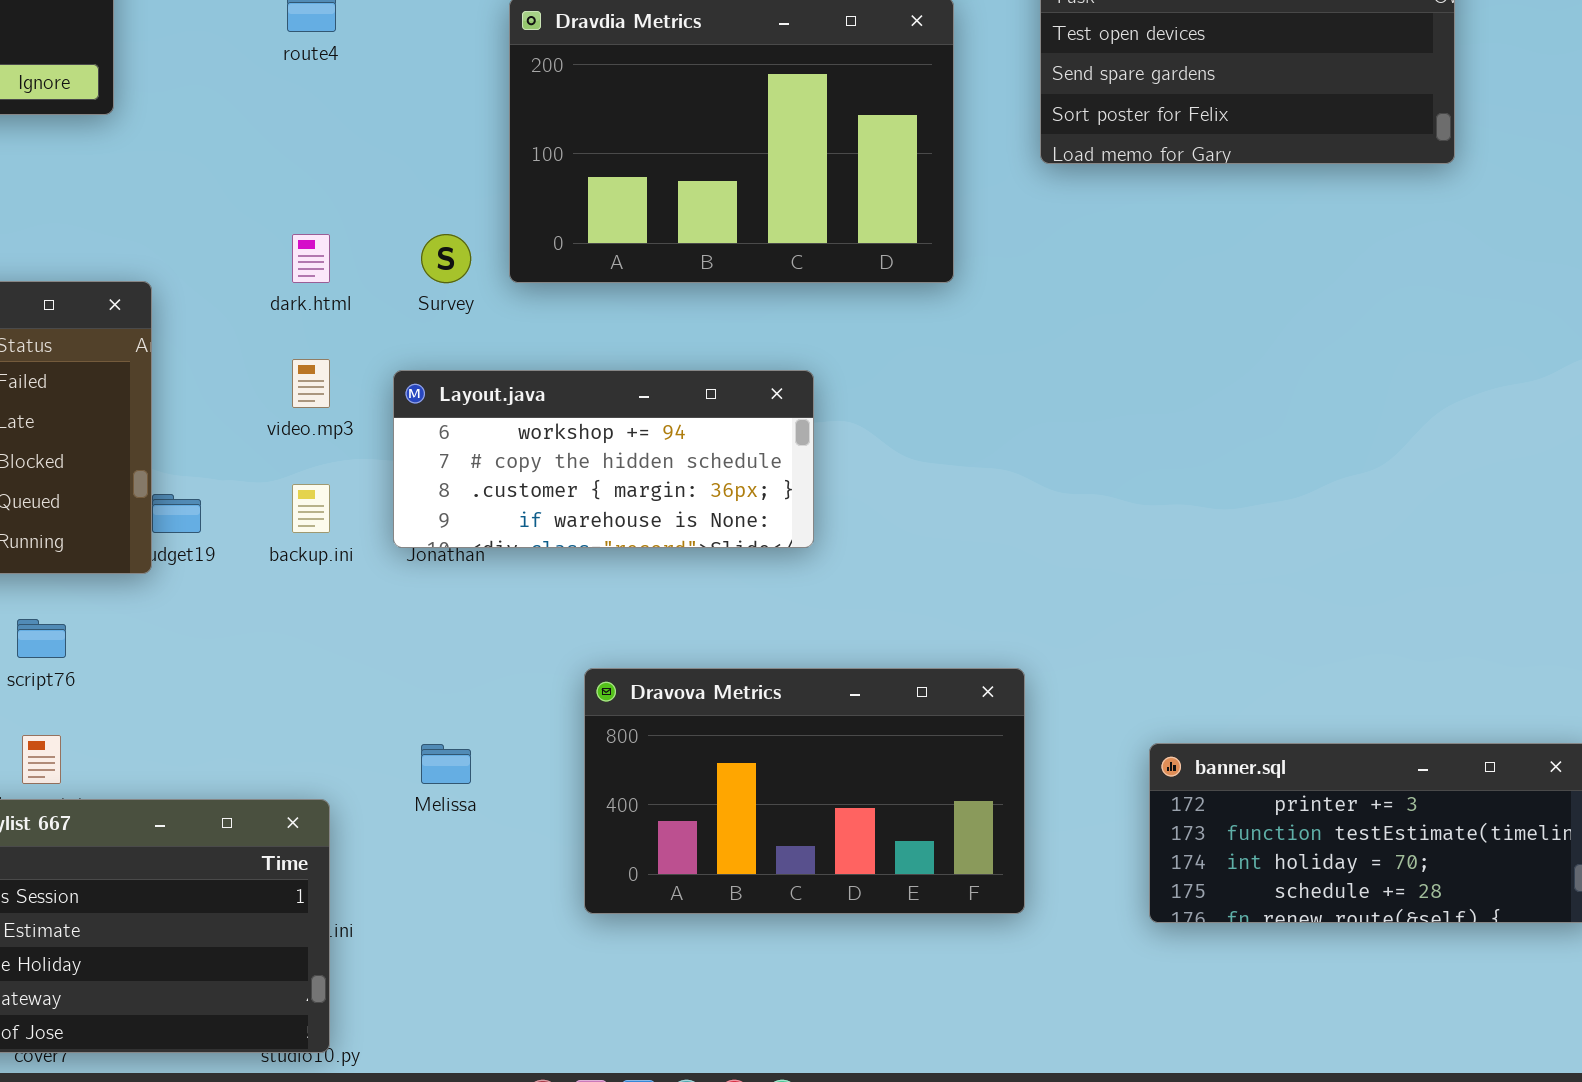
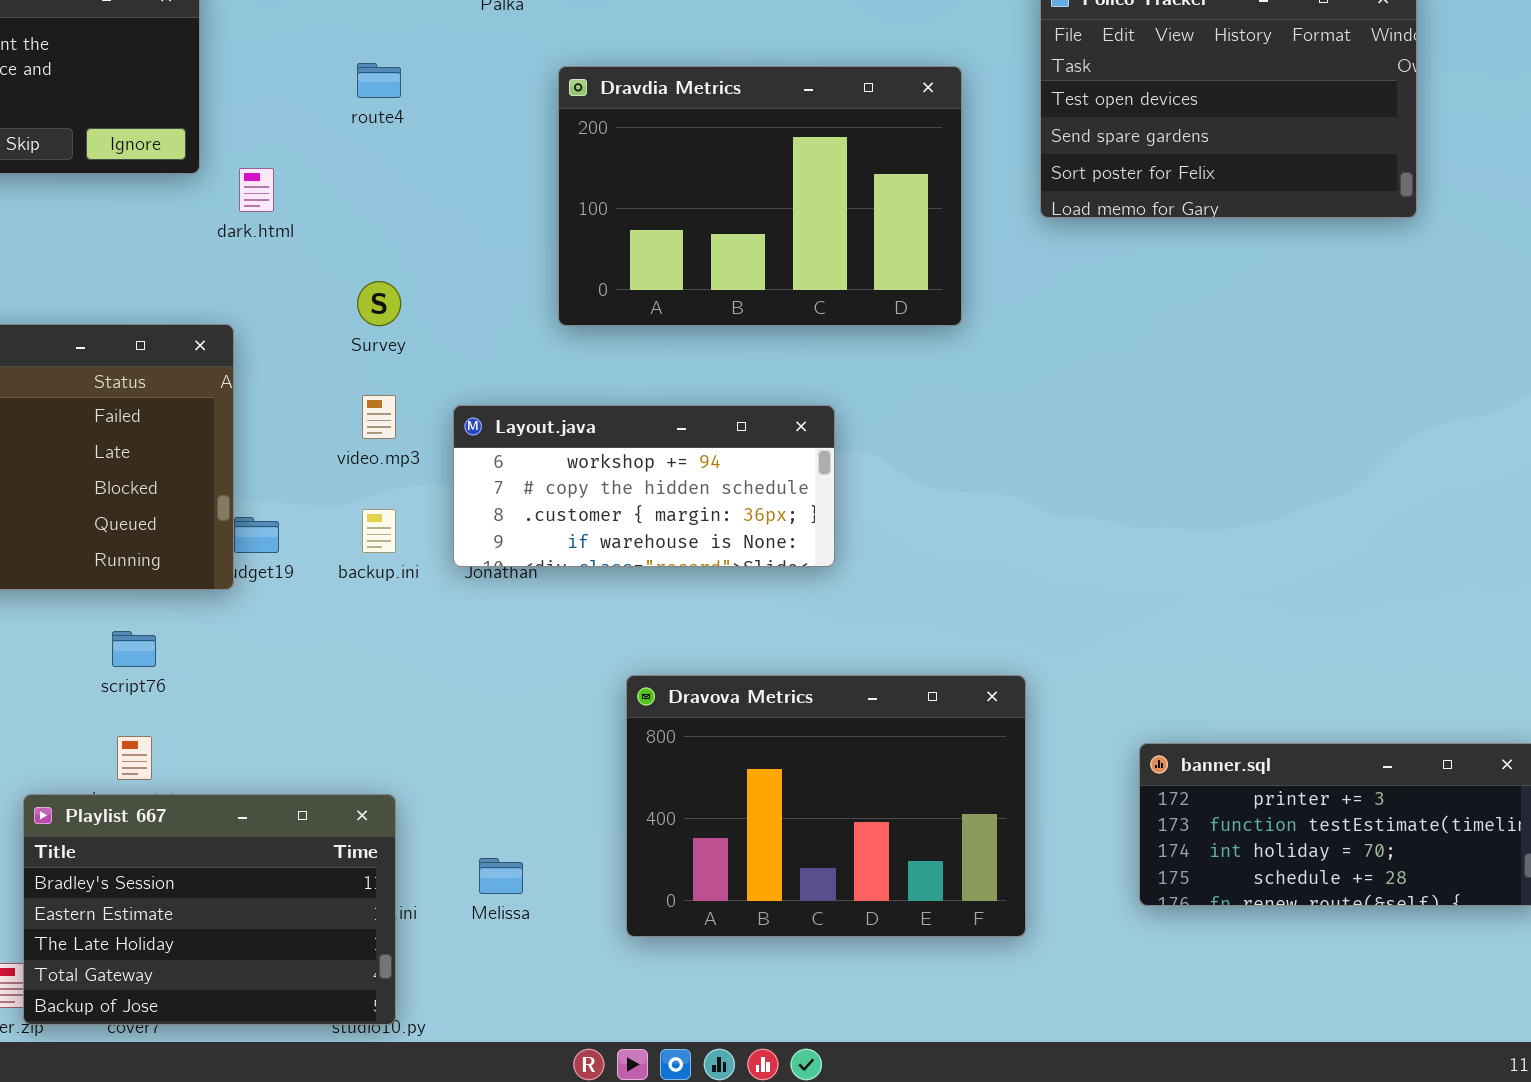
dark.html: [292,234,330,283] -> [239,168,274,212], moved
Survey: [421,234,471,283] -> [357,281,401,326], moved
Dravova Metrics: [584,668,1025,914] -> [626,675,1026,937], resized
Melissa: [421,744,471,784] -> [479,858,523,894], moved

